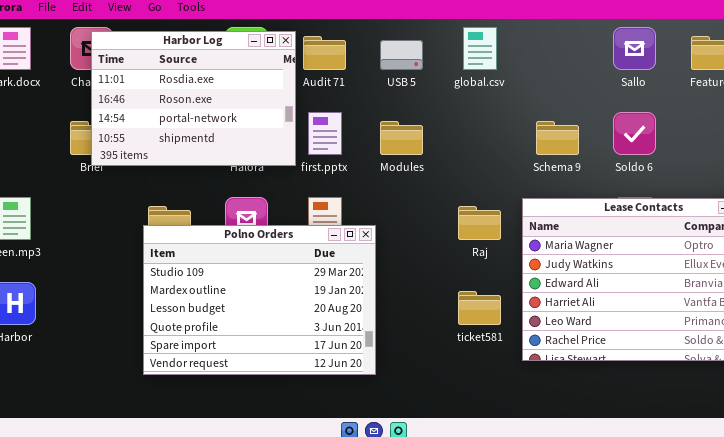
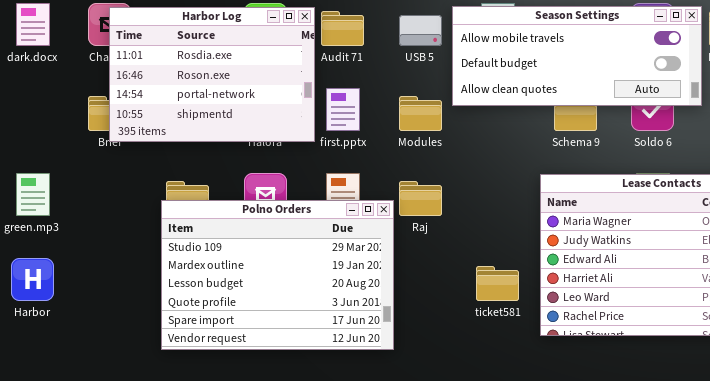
Season Settings: none -> [452,6,702,106], opened
Raj: [458,206,501,240] -> [399,181,442,216], moved

